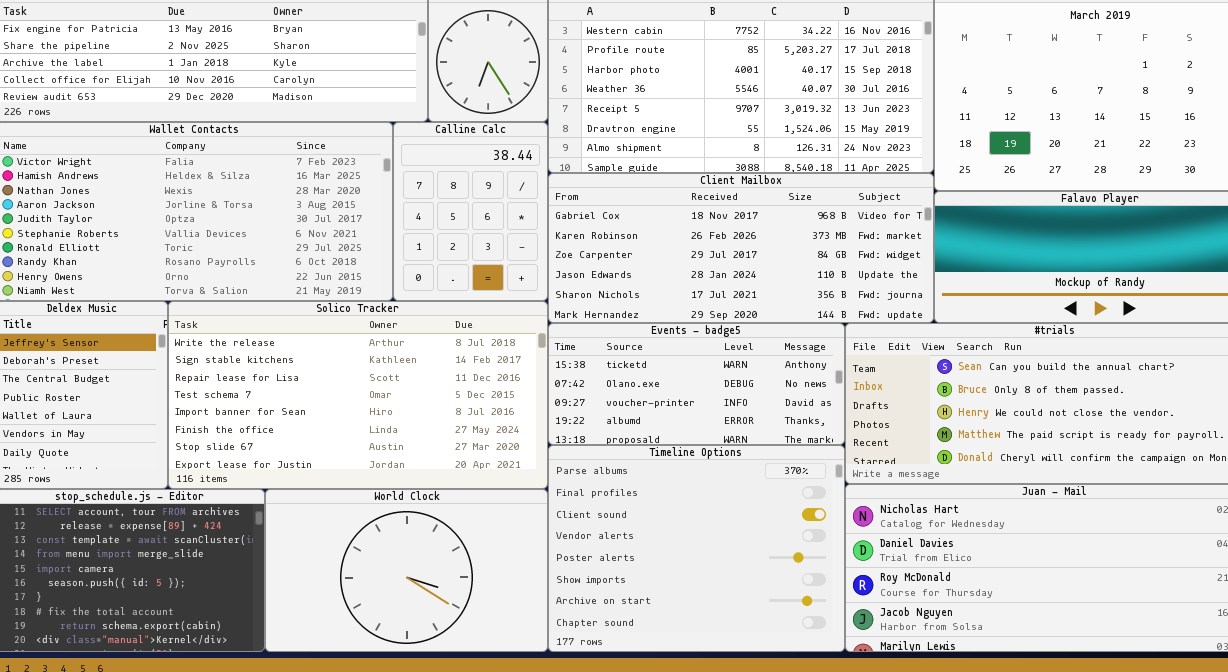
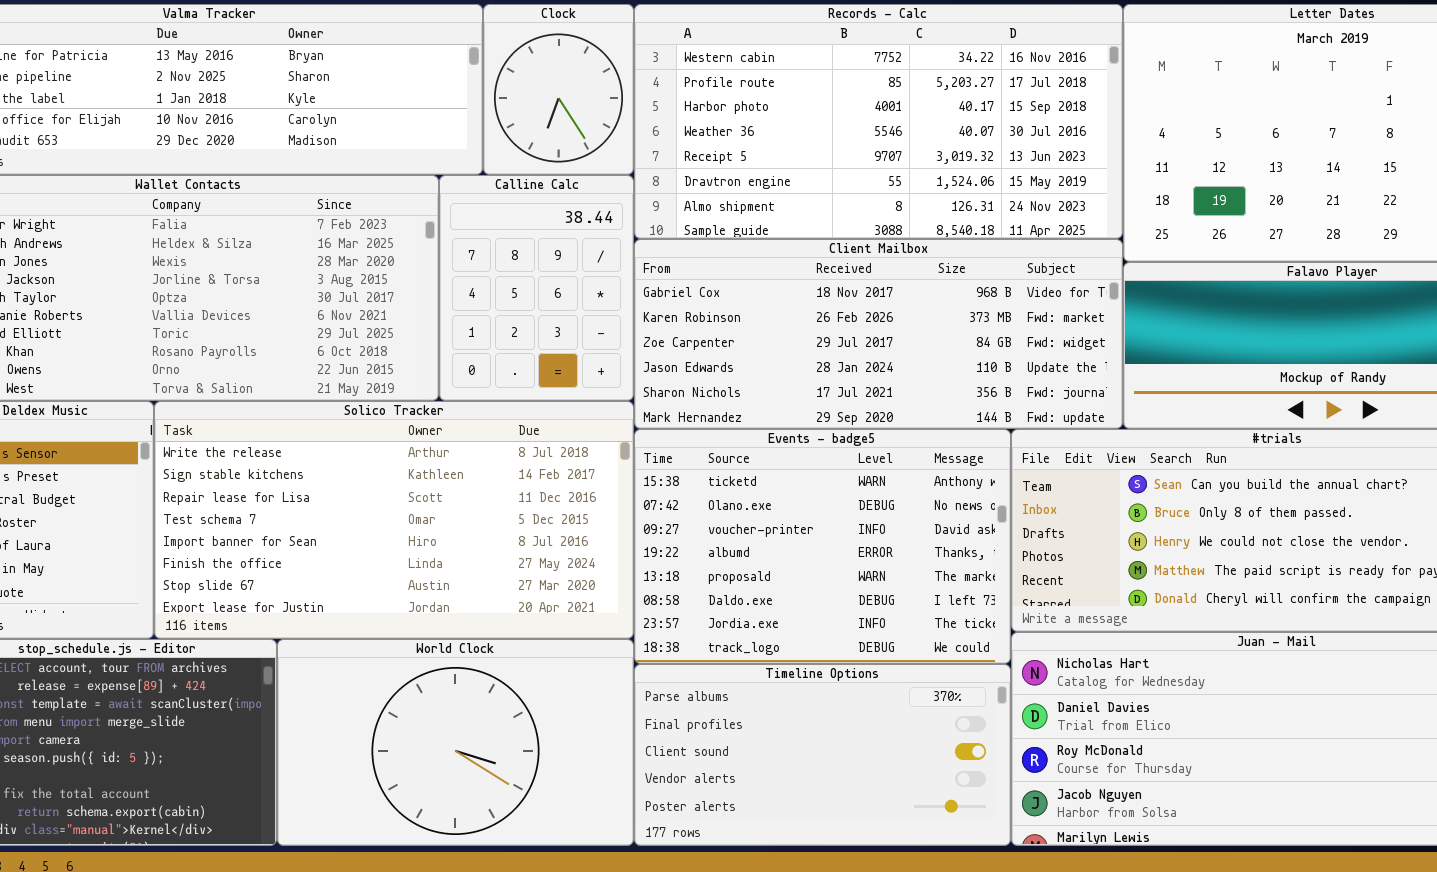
Events - badge5: [548,323,845,445] -> [634,429,1011,664], resized
Timeline Options: [548,445,845,652] -> [634,664,1011,846], resized

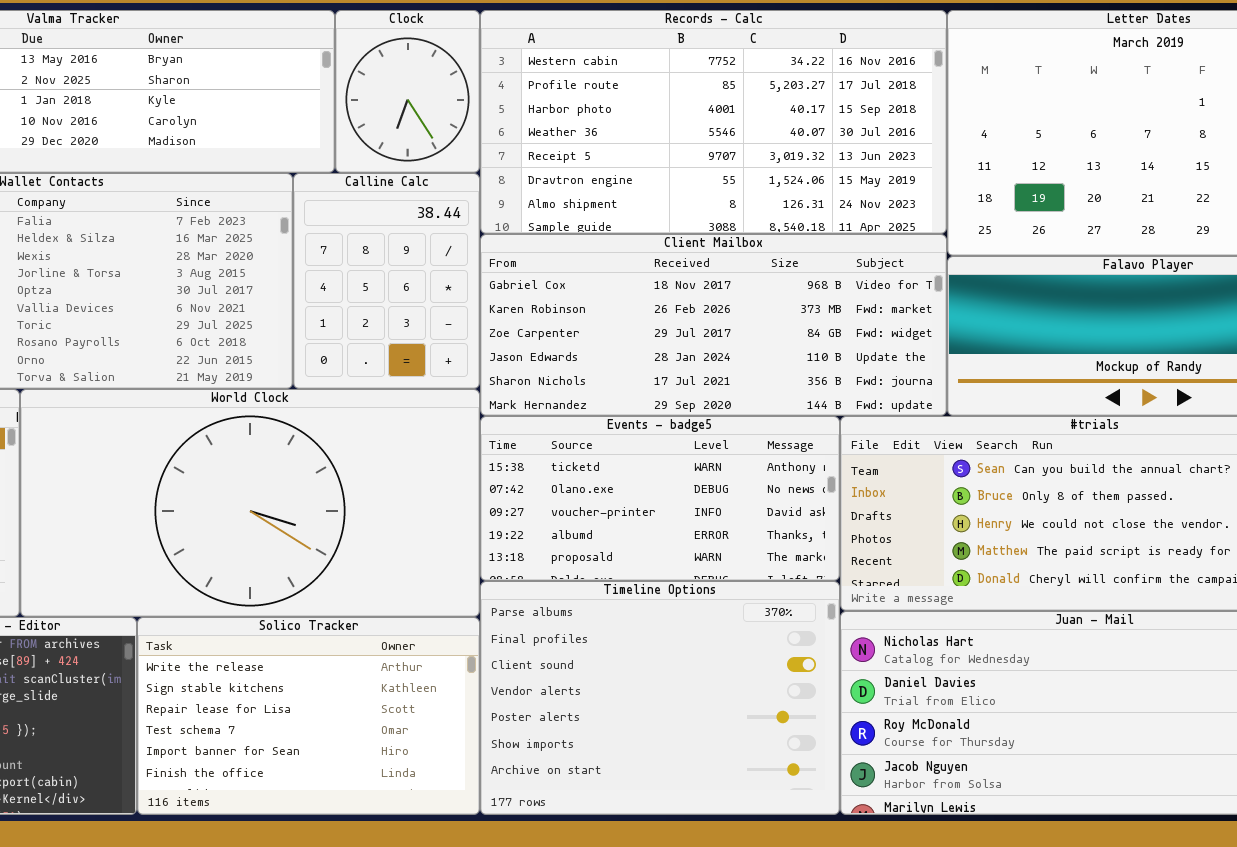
Solico Tracker: [154,401,634,639] -> [137,617,480,815], moved, resized
Events - badge5: [634,429,1011,664] -> [480,416,840,581], resized
World Clock: [277,639,634,846] -> [20,389,480,617], moved, resized
Timeline Options: [634,664,1011,846] -> [480,581,840,815], resized

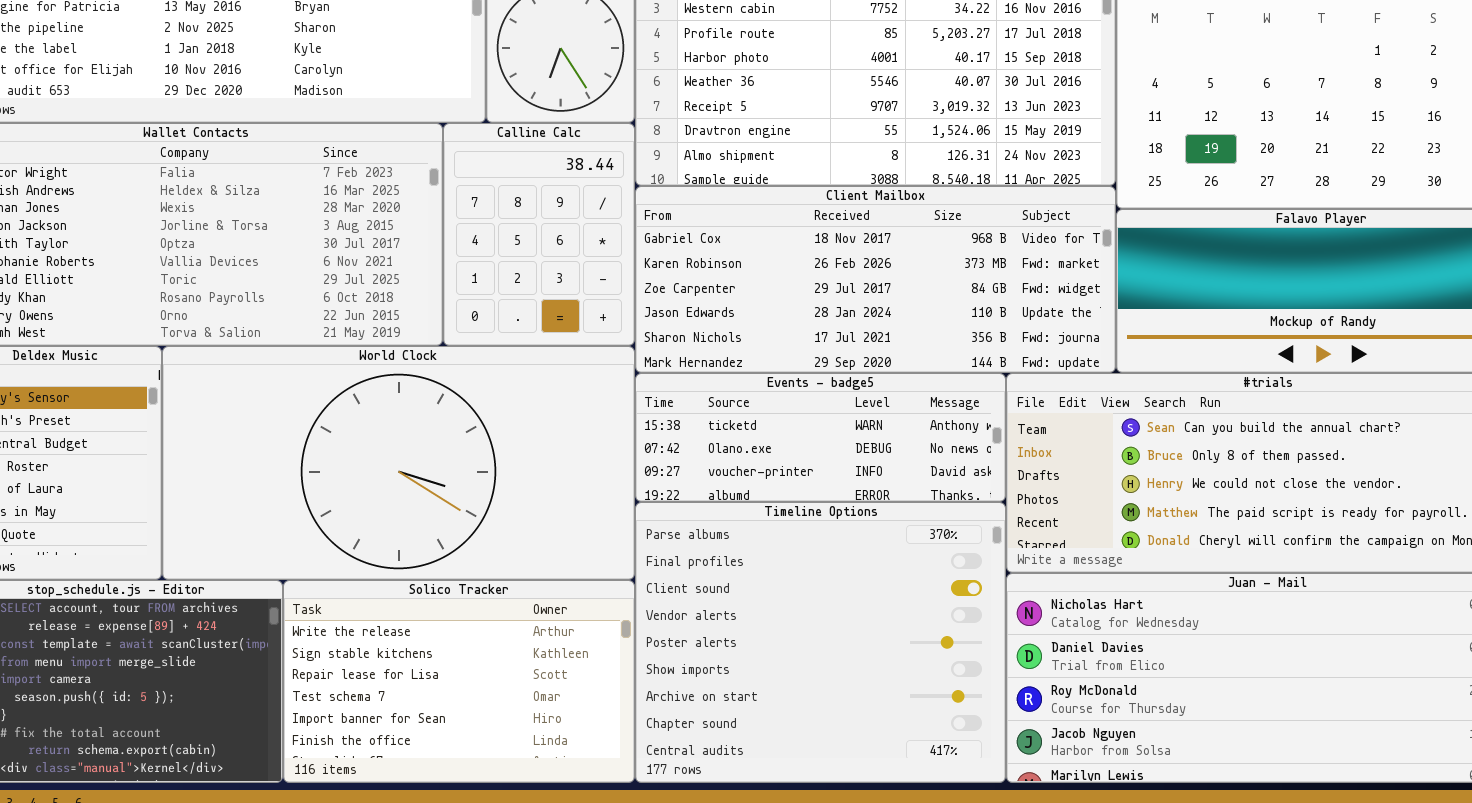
Events - badge5: [480,416,840,581] -> [635,373,1006,502], resized
Timeline Options: [480,581,840,815] -> [635,502,1006,783], resized

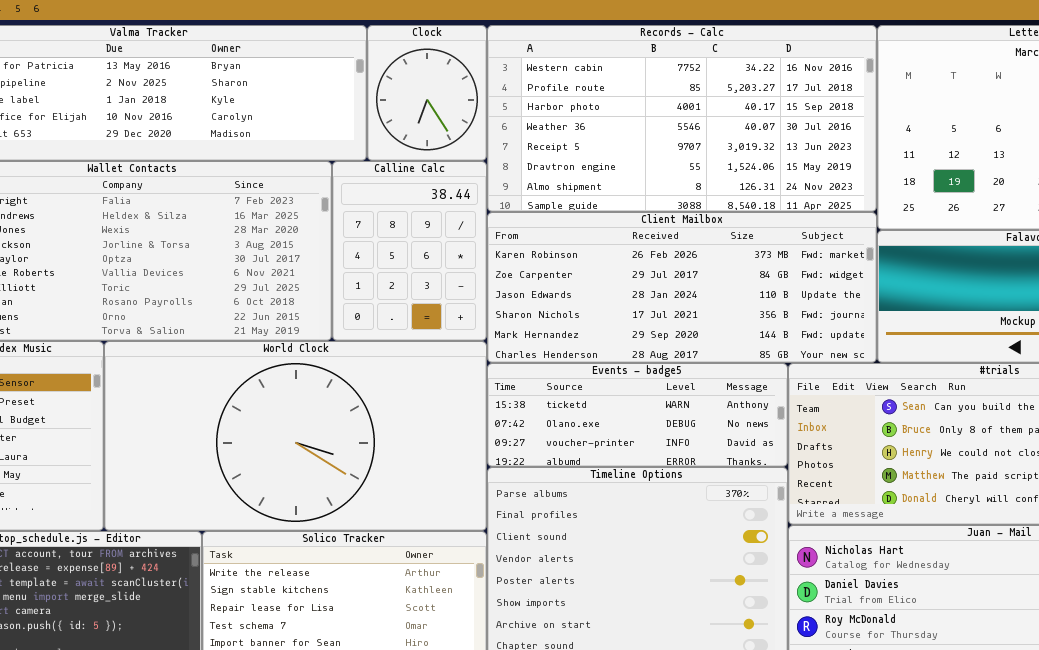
Client Mailbox: [635,186,1116,373] -> [487,212,877,363], scrolled down 1 row

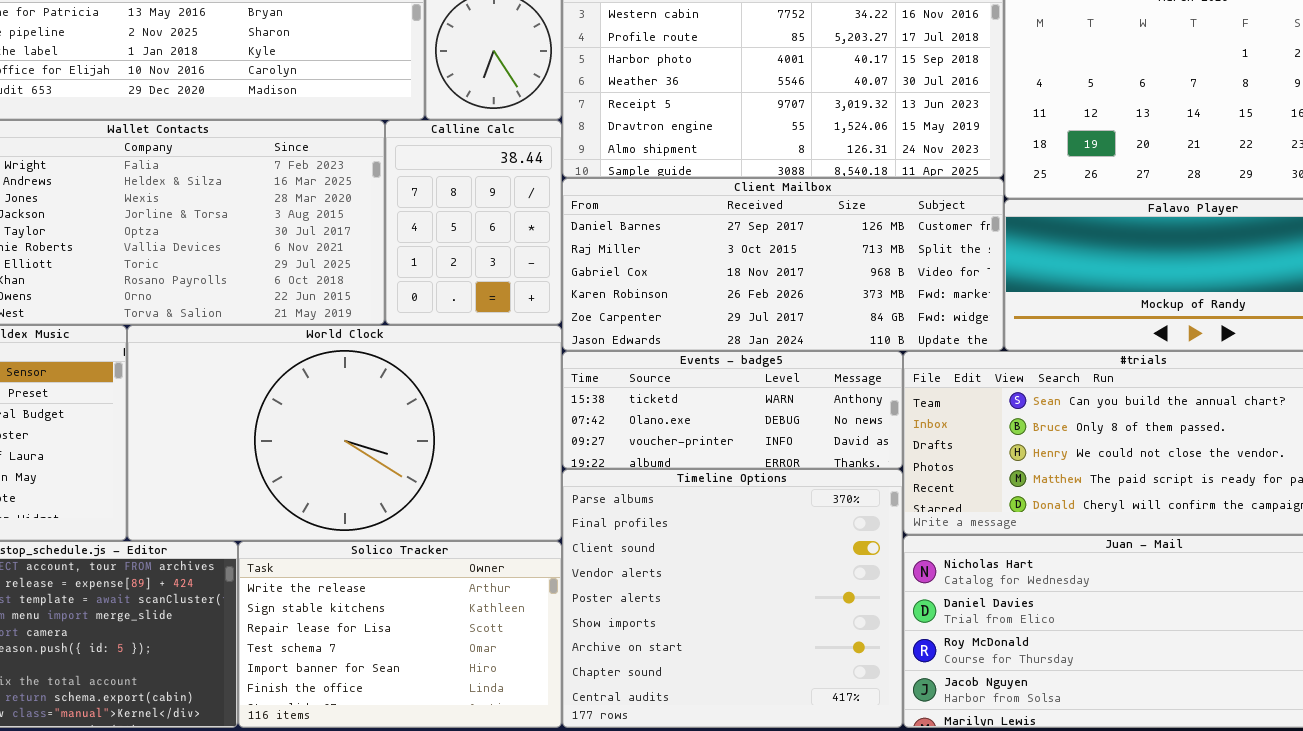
Client Mailbox: [487,212,877,363] -> [562,178,1004,351], scrolled up 3 rows

